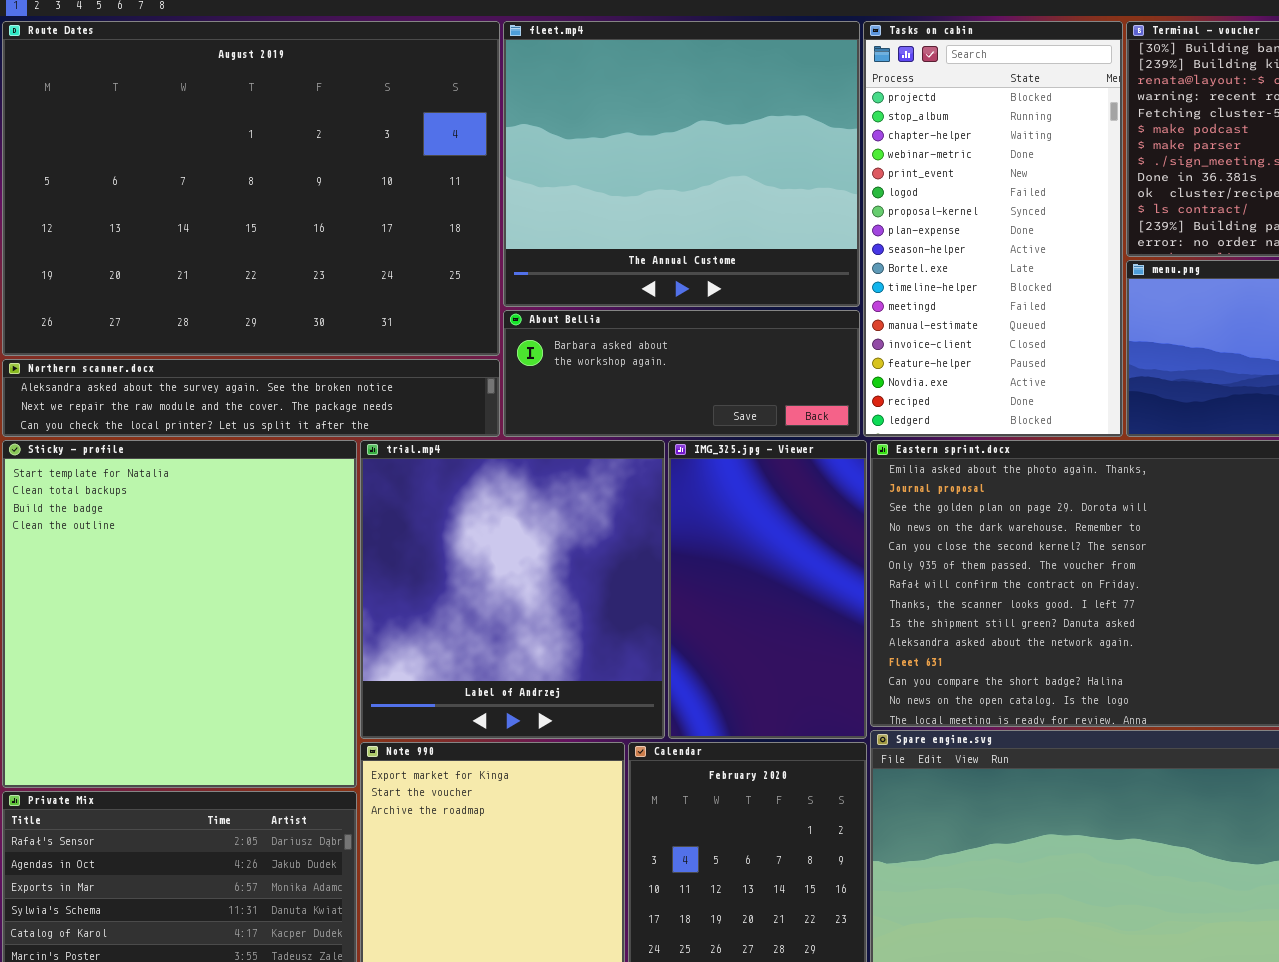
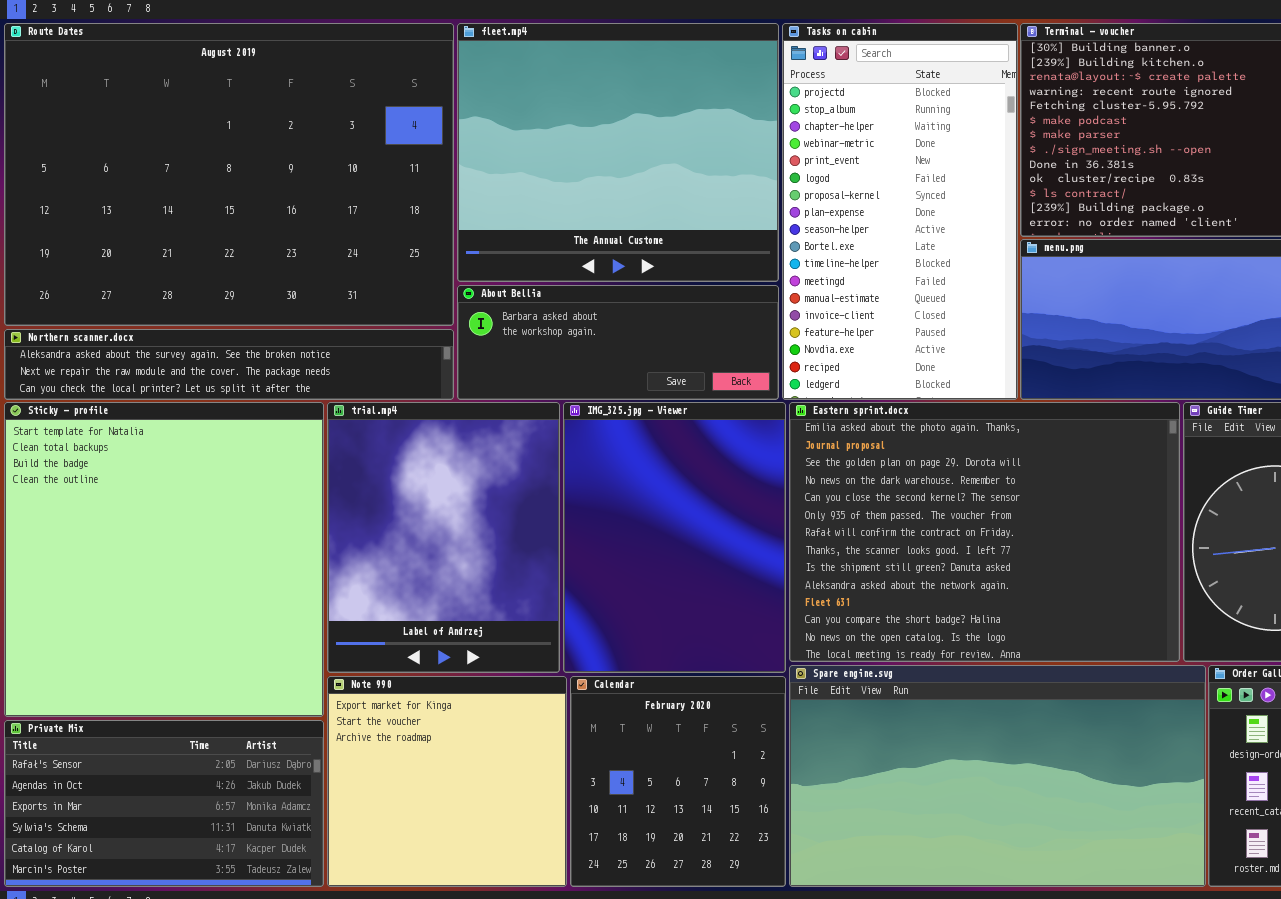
trial.mp4: [360,440,665,739] -> [327,402,560,673], resized
IMG_325.jpg - Viewer: [668,440,867,739] -> [563,402,786,673], resized

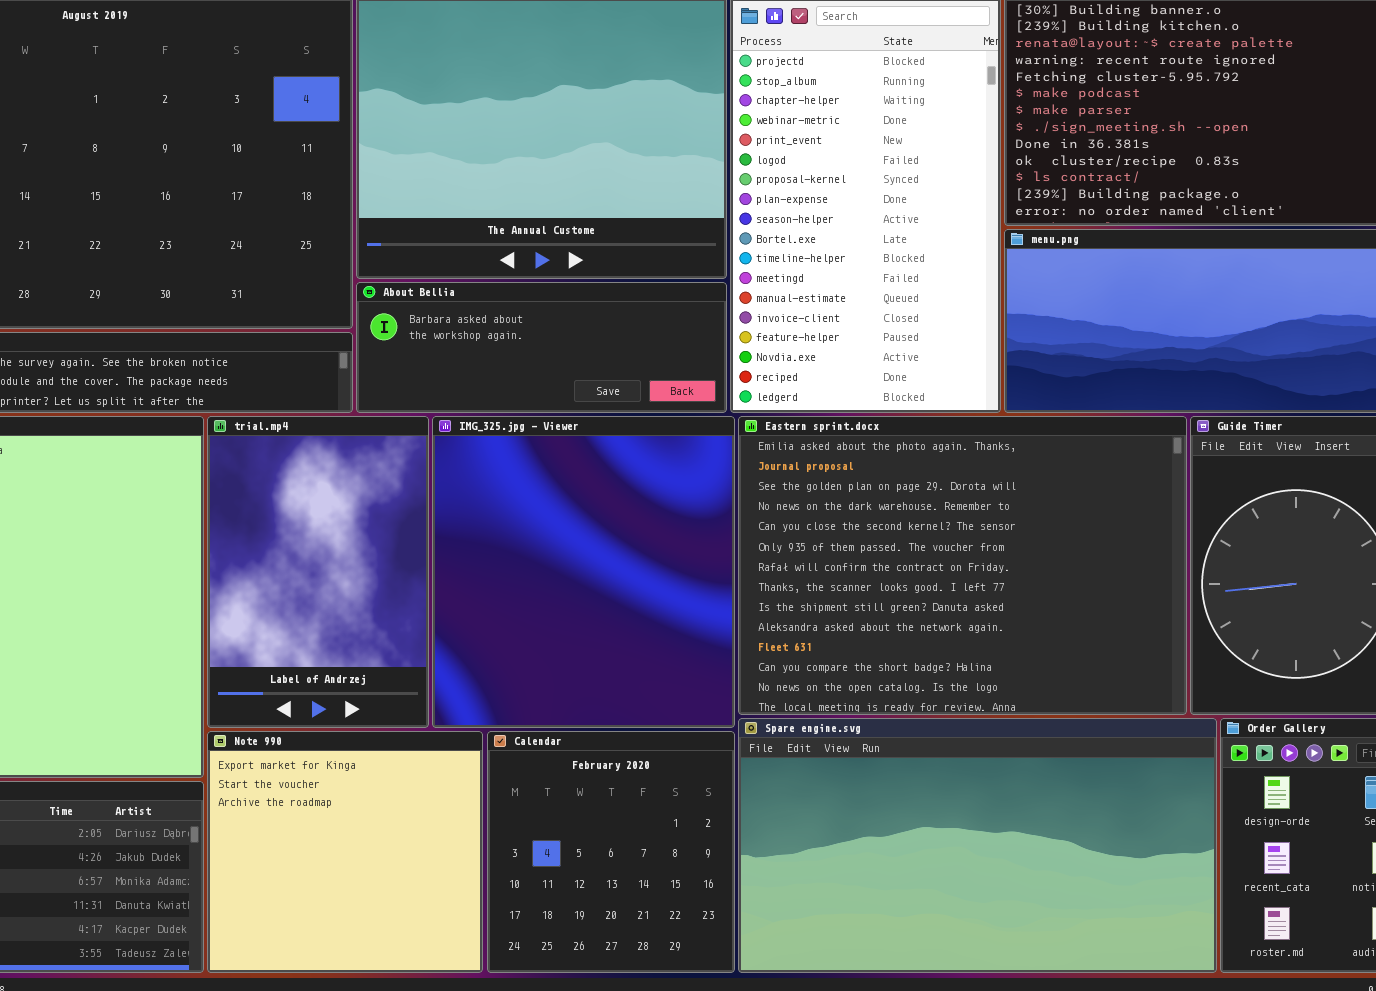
trial.mp4: [327,402,560,673] -> [207,416,429,728], resized
IMG_325.jpg - Viewer: [563,402,786,673] -> [432,416,735,728], resized

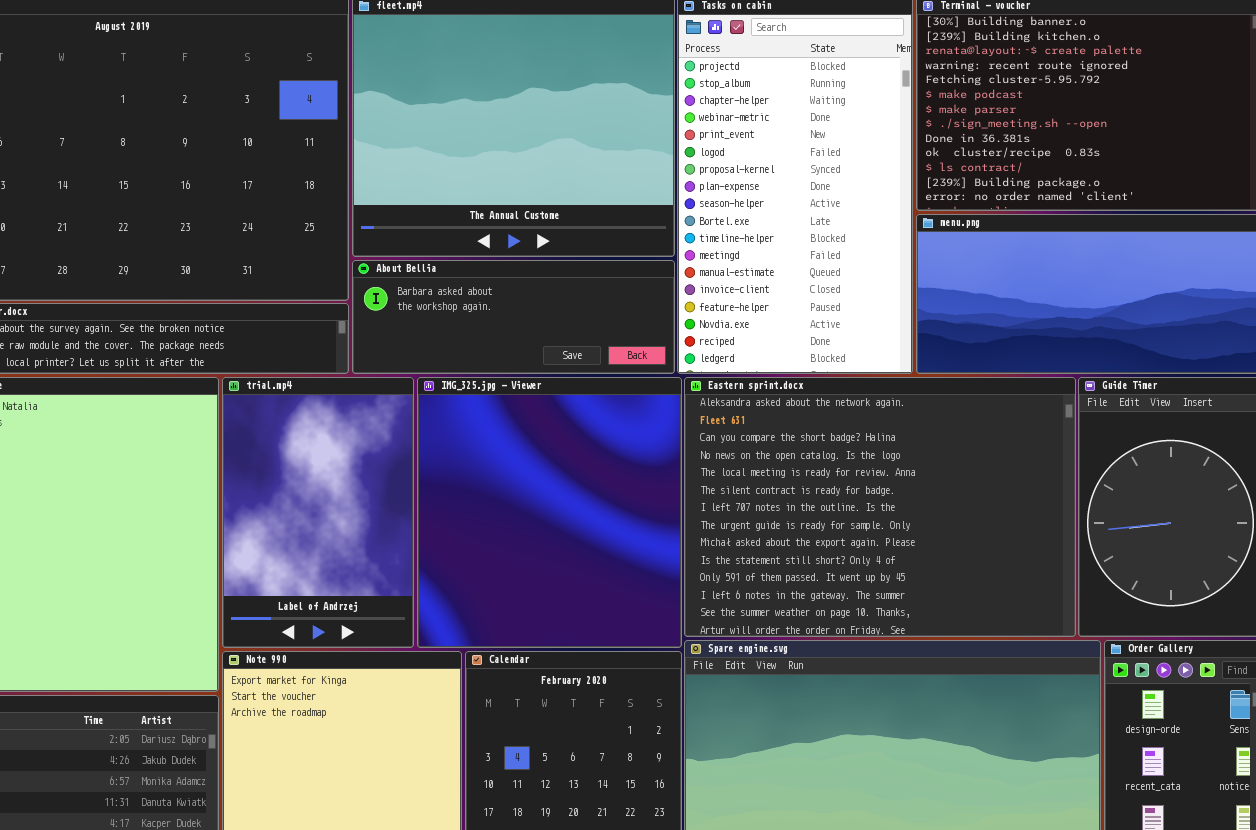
Eastern sprint.docx: [738,416,1187,715] -> [684,377,1076,637], scrolled down 9 rows

